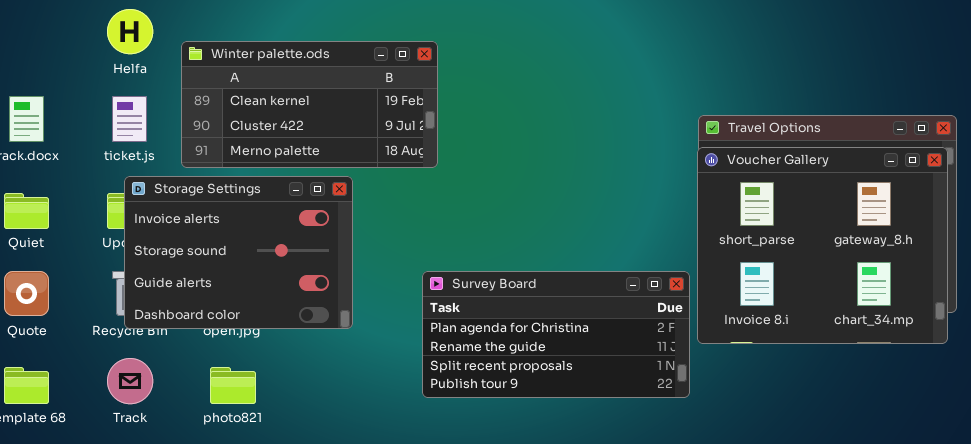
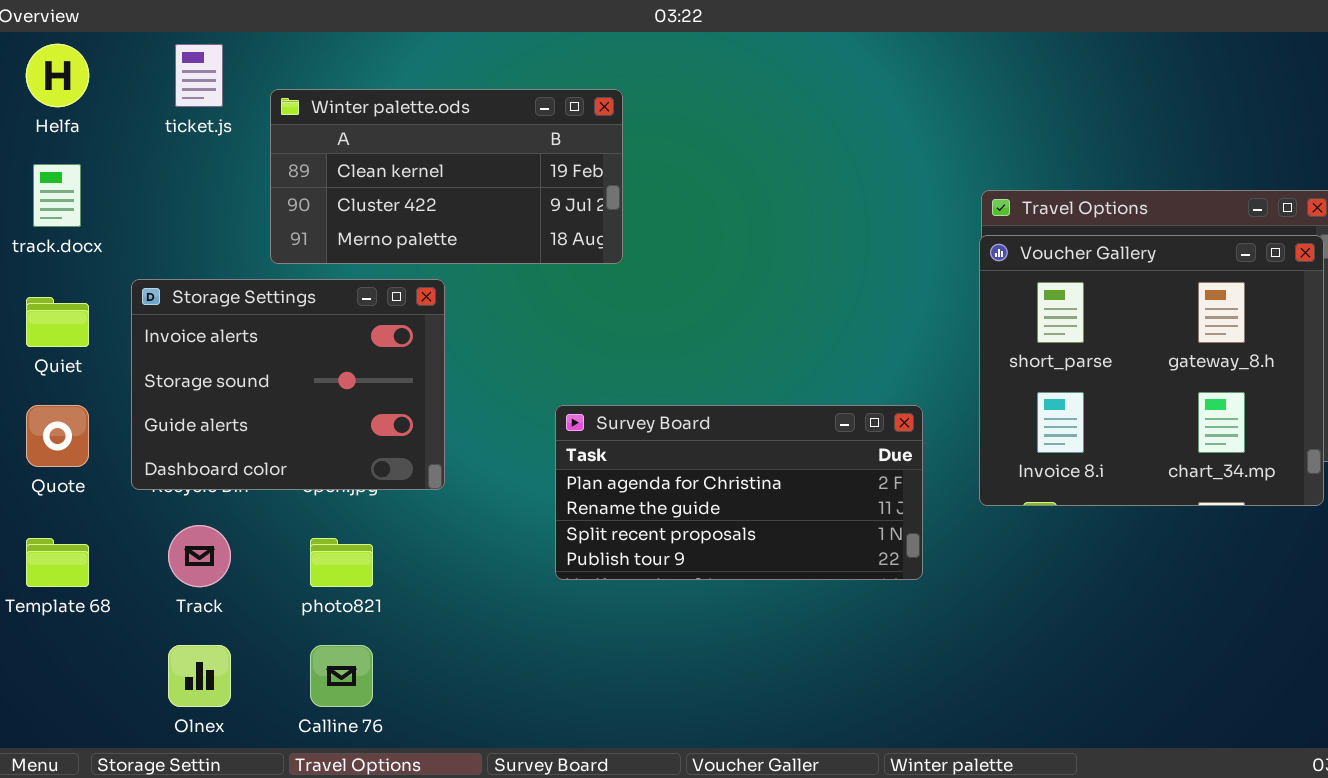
Helfa: [107,9,153,54] -> [26,44,89,107], moved
ticket.js: [112,96,147,142] -> [175,44,223,107], moved
Storage Settings: [124,176,353,329] -> [131,279,445,490], moved
Survey Board: [422,271,690,398] -> [555,405,923,580], moved

